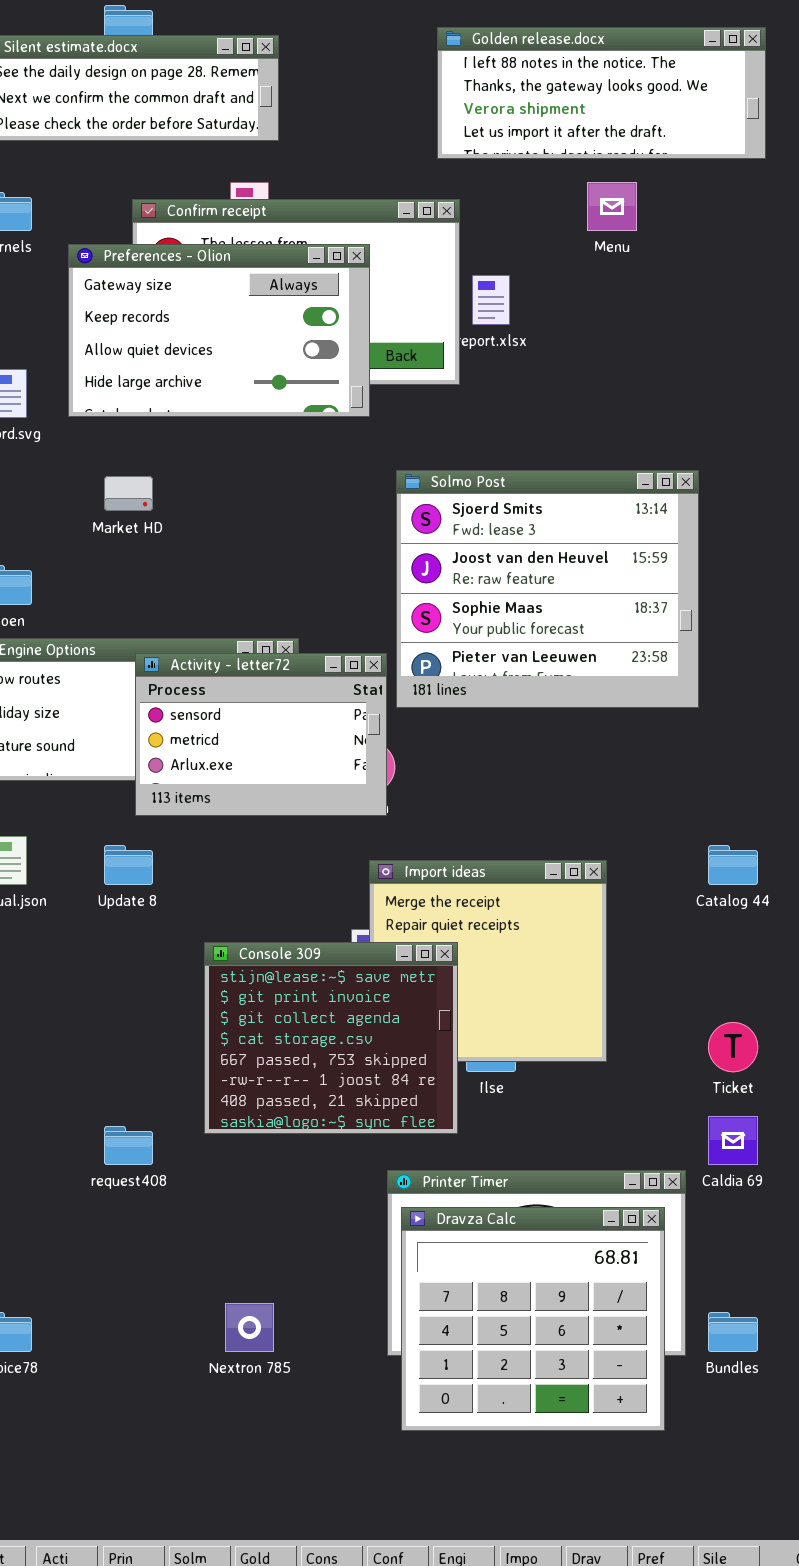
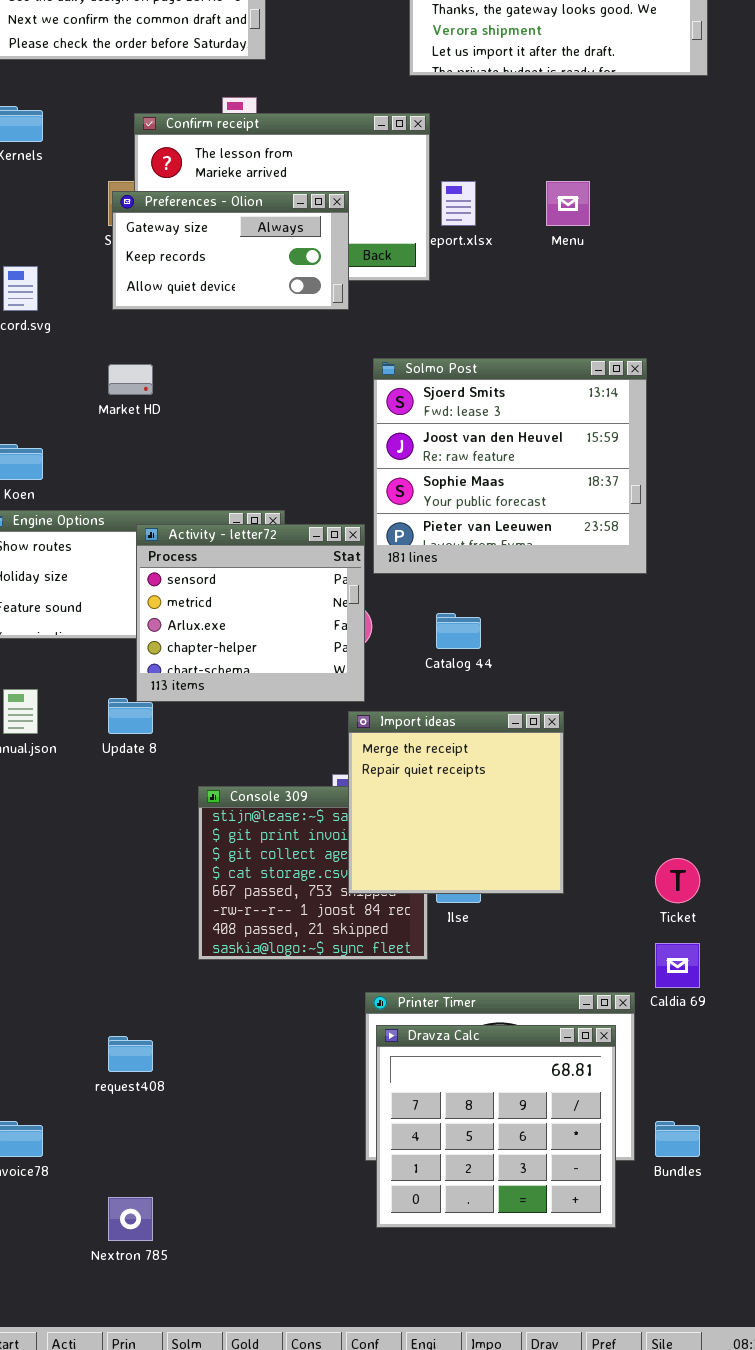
Menu: [587,182,637,231] -> [546,181,590,226], moved
Preferences - Olion: [68,244,370,417] -> [112,191,349,310], resized
Activity - letter72: [135,653,387,816] -> [136,524,365,702], resized
Catalog 44: [708,845,758,885] -> [436,613,481,649], moved
Import ideas: [369,860,607,1062] -> [348,711,564,894], raised
request408: [104,1126,153,1165] -> [108,1036,153,1072], moved
Nextron 785: [225,1303,274,1352] -> [108,1197,153,1241], moved

